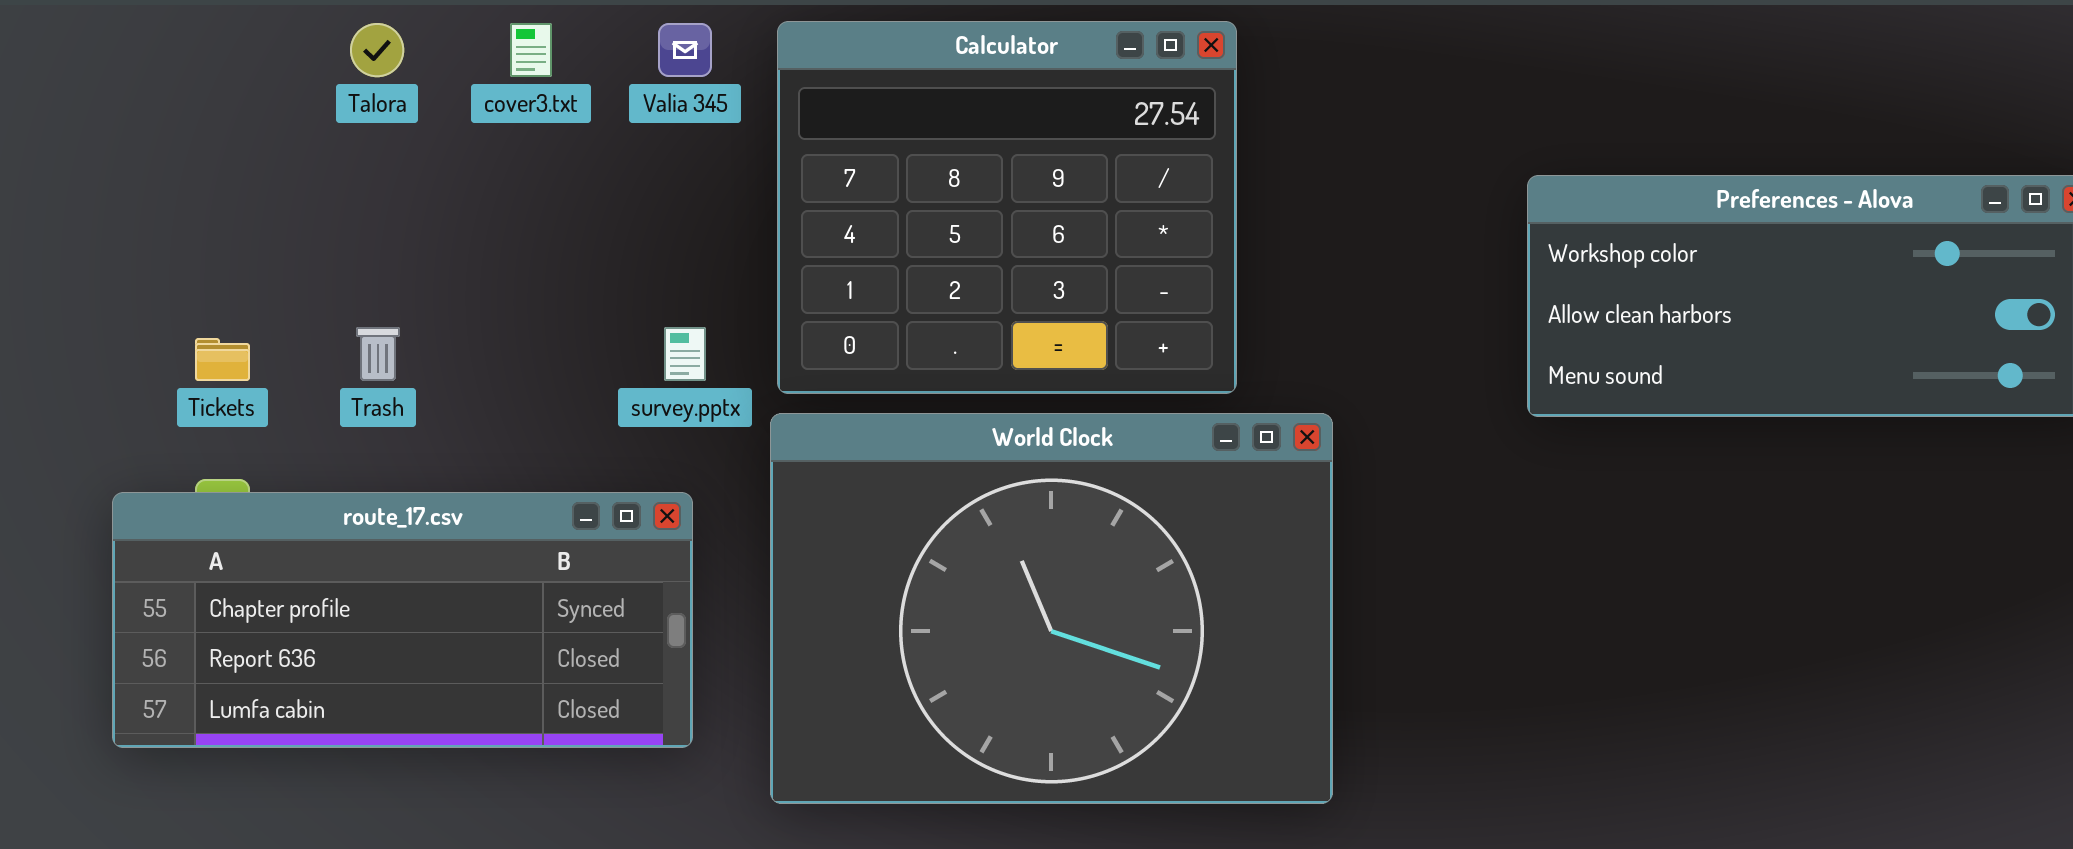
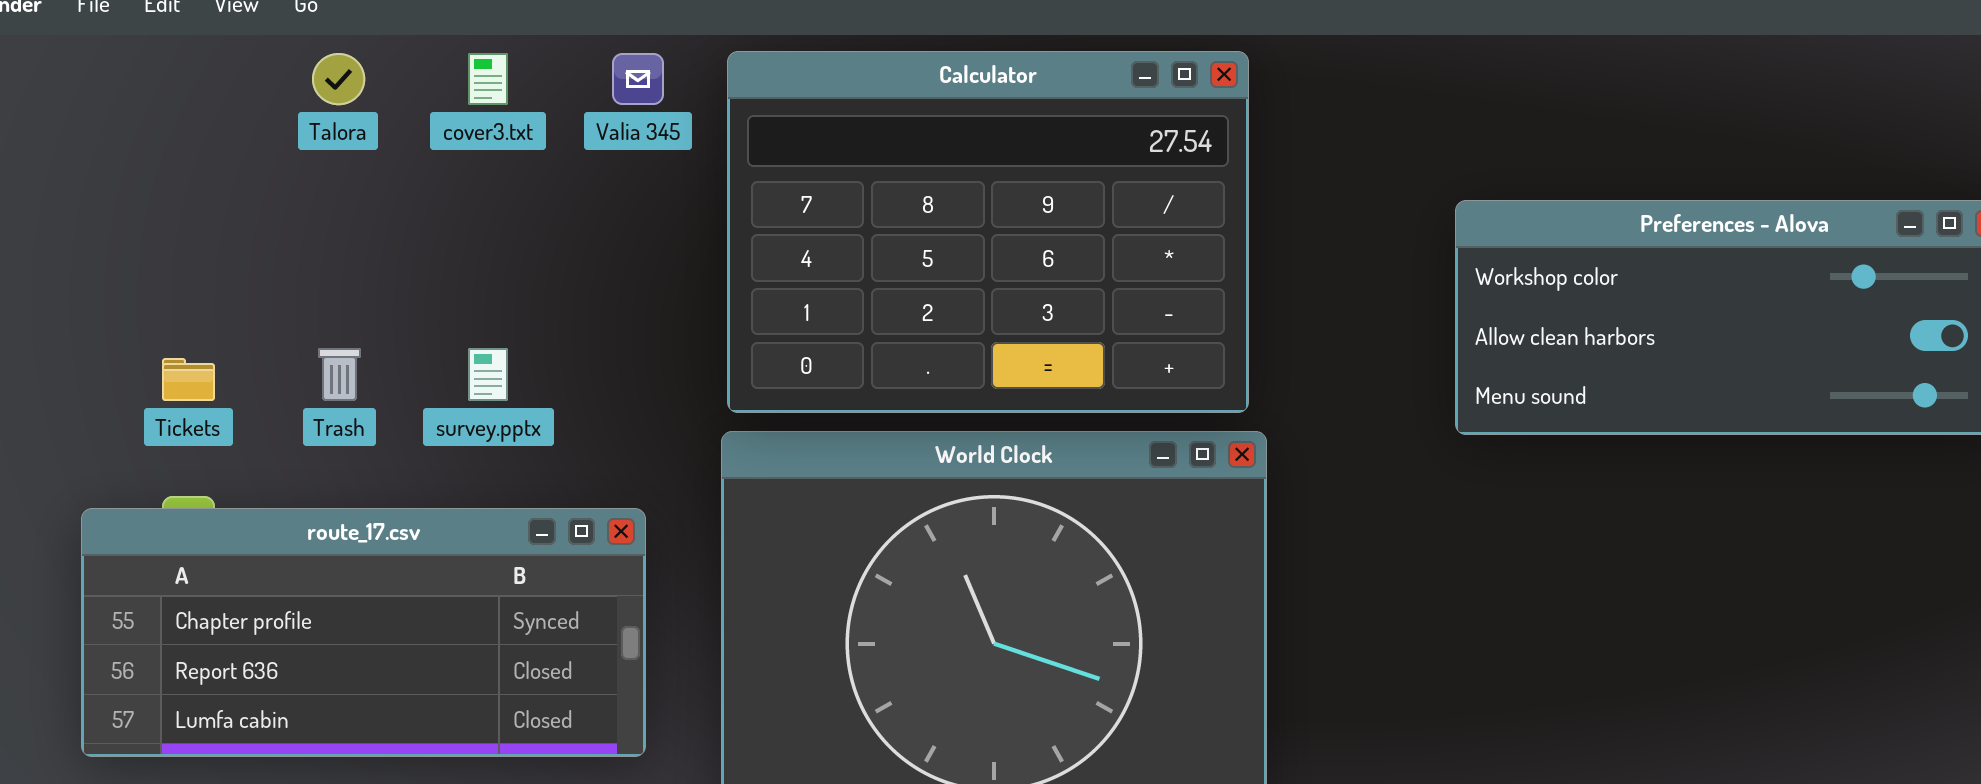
Calculator: [777,21,1237,394] -> [727,51,1249,413], resized
survey.pptx: [664,327,706,381] -> [468,348,508,401], moved

